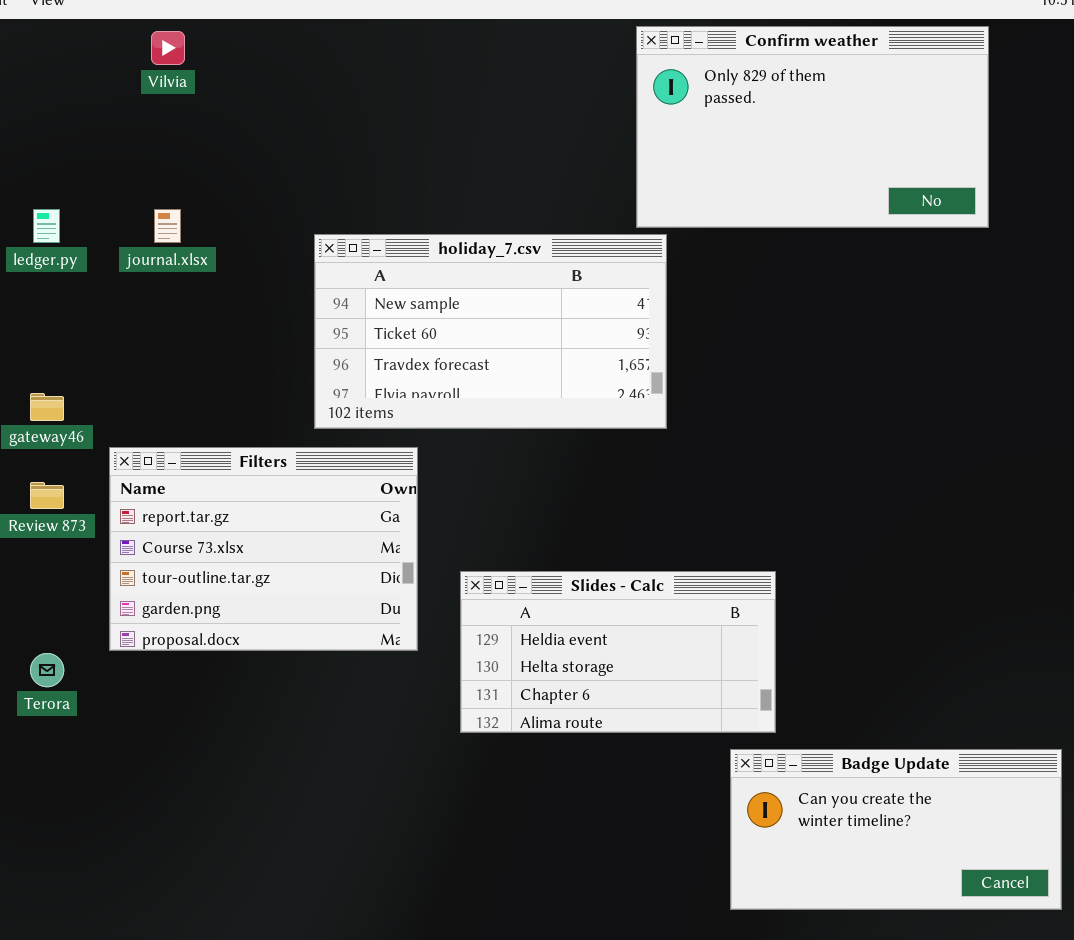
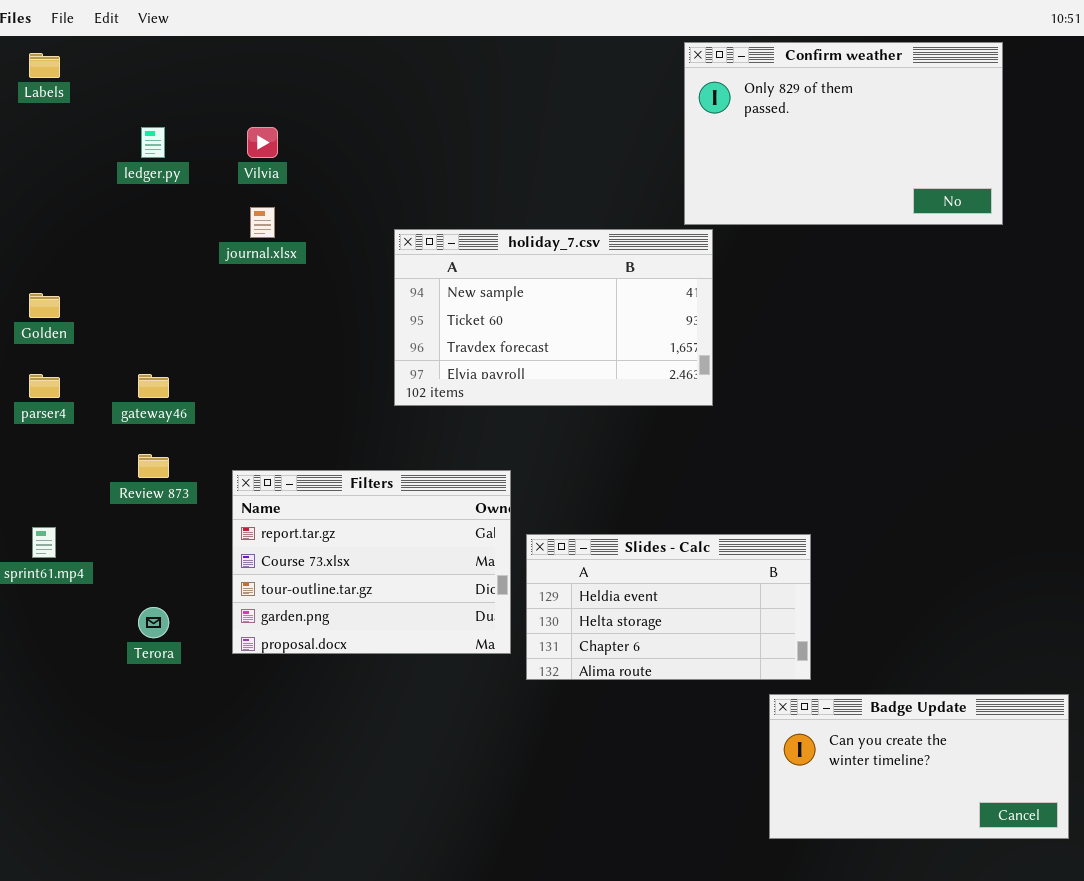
Vilvia: [151,31,185,65] -> [247,127,278,158], moved
ledger.py: [33,209,60,243] -> [141,127,165,158], moved
Filters: [109,447,418,651] -> [232,470,511,654], moved

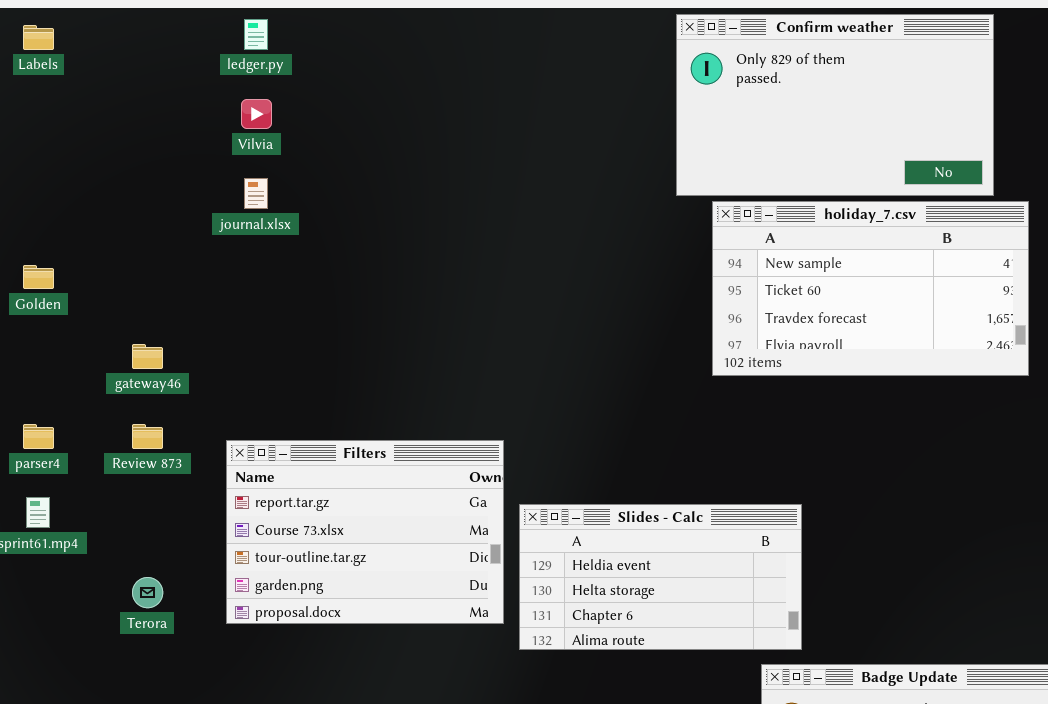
ledger.py: [141,127,165,158] -> [244,19,268,50], moved
holiday_7.csv: [394,229,713,406] -> [712,201,1029,376], moved
parser4: [29,374,60,398] -> [23,424,54,449], moved

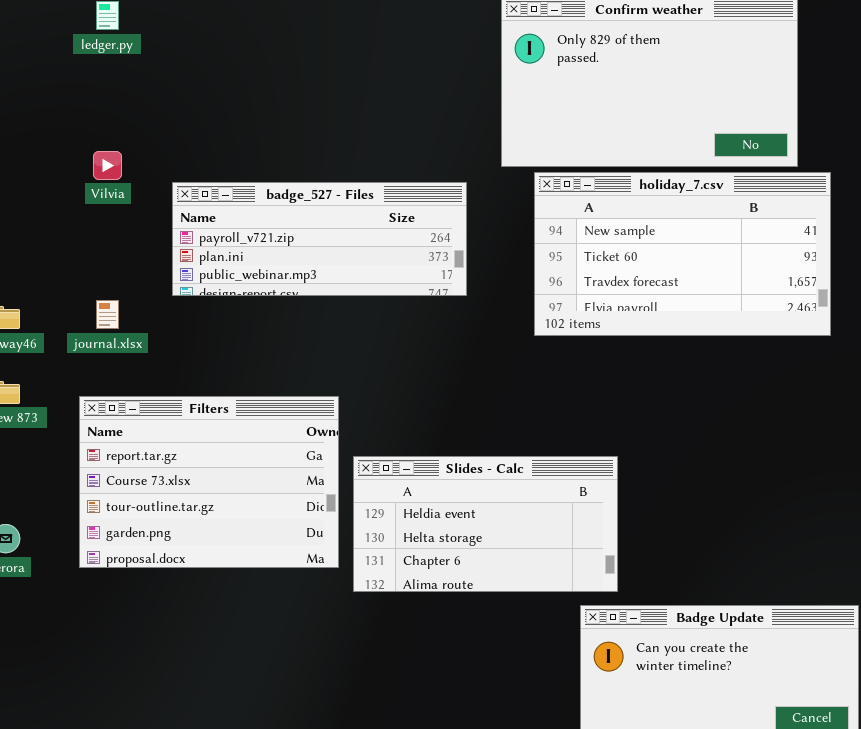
Vilvia: [241,99,272,129] -> [93,151,122,180], moved
journal.xlsx: [244,178,268,209] -> [96,300,119,329], moved
badge_527 - Files: none -> [172,182,467,296], opened

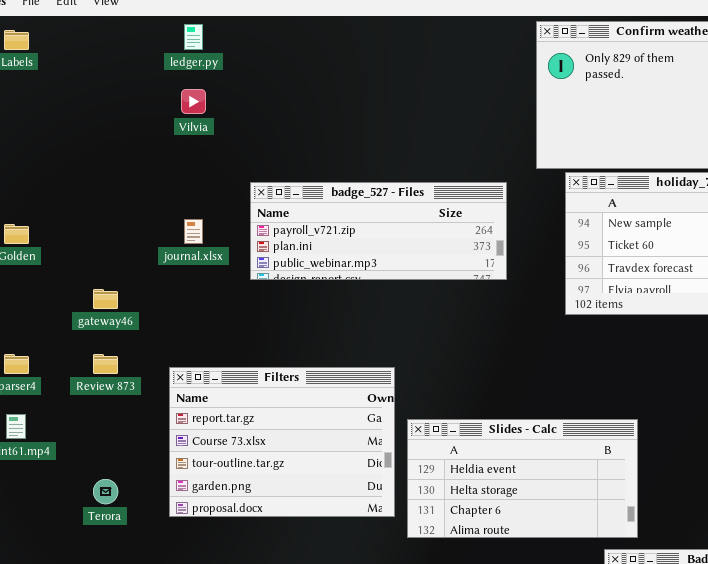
Vilvia: [93,151,122,180] -> [181,89,206,114], moved
journal.xlsx: [96,300,119,329] -> [184,219,203,244], moved

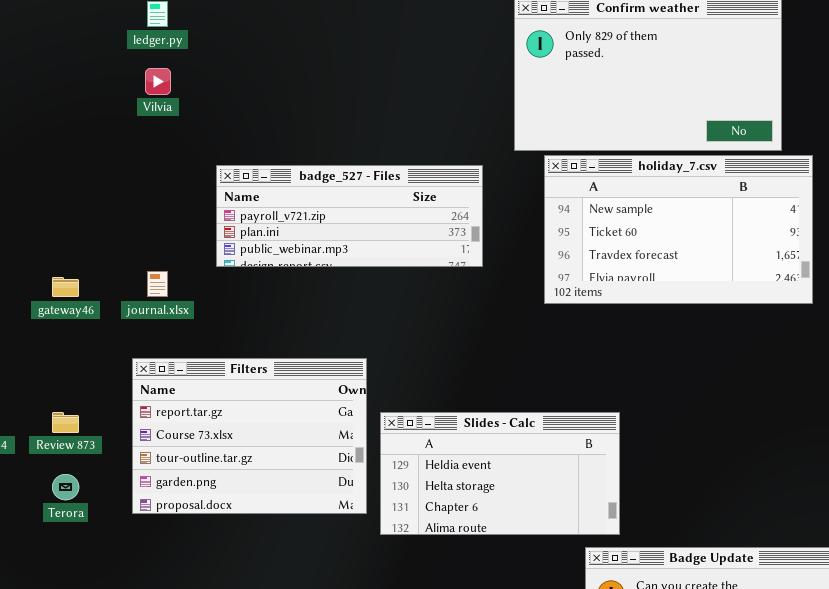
journal.xlsx: [184,219,203,244] -> [147,271,168,297], moved
Review 873: [93,354,118,374] -> [52,412,79,433], moved

